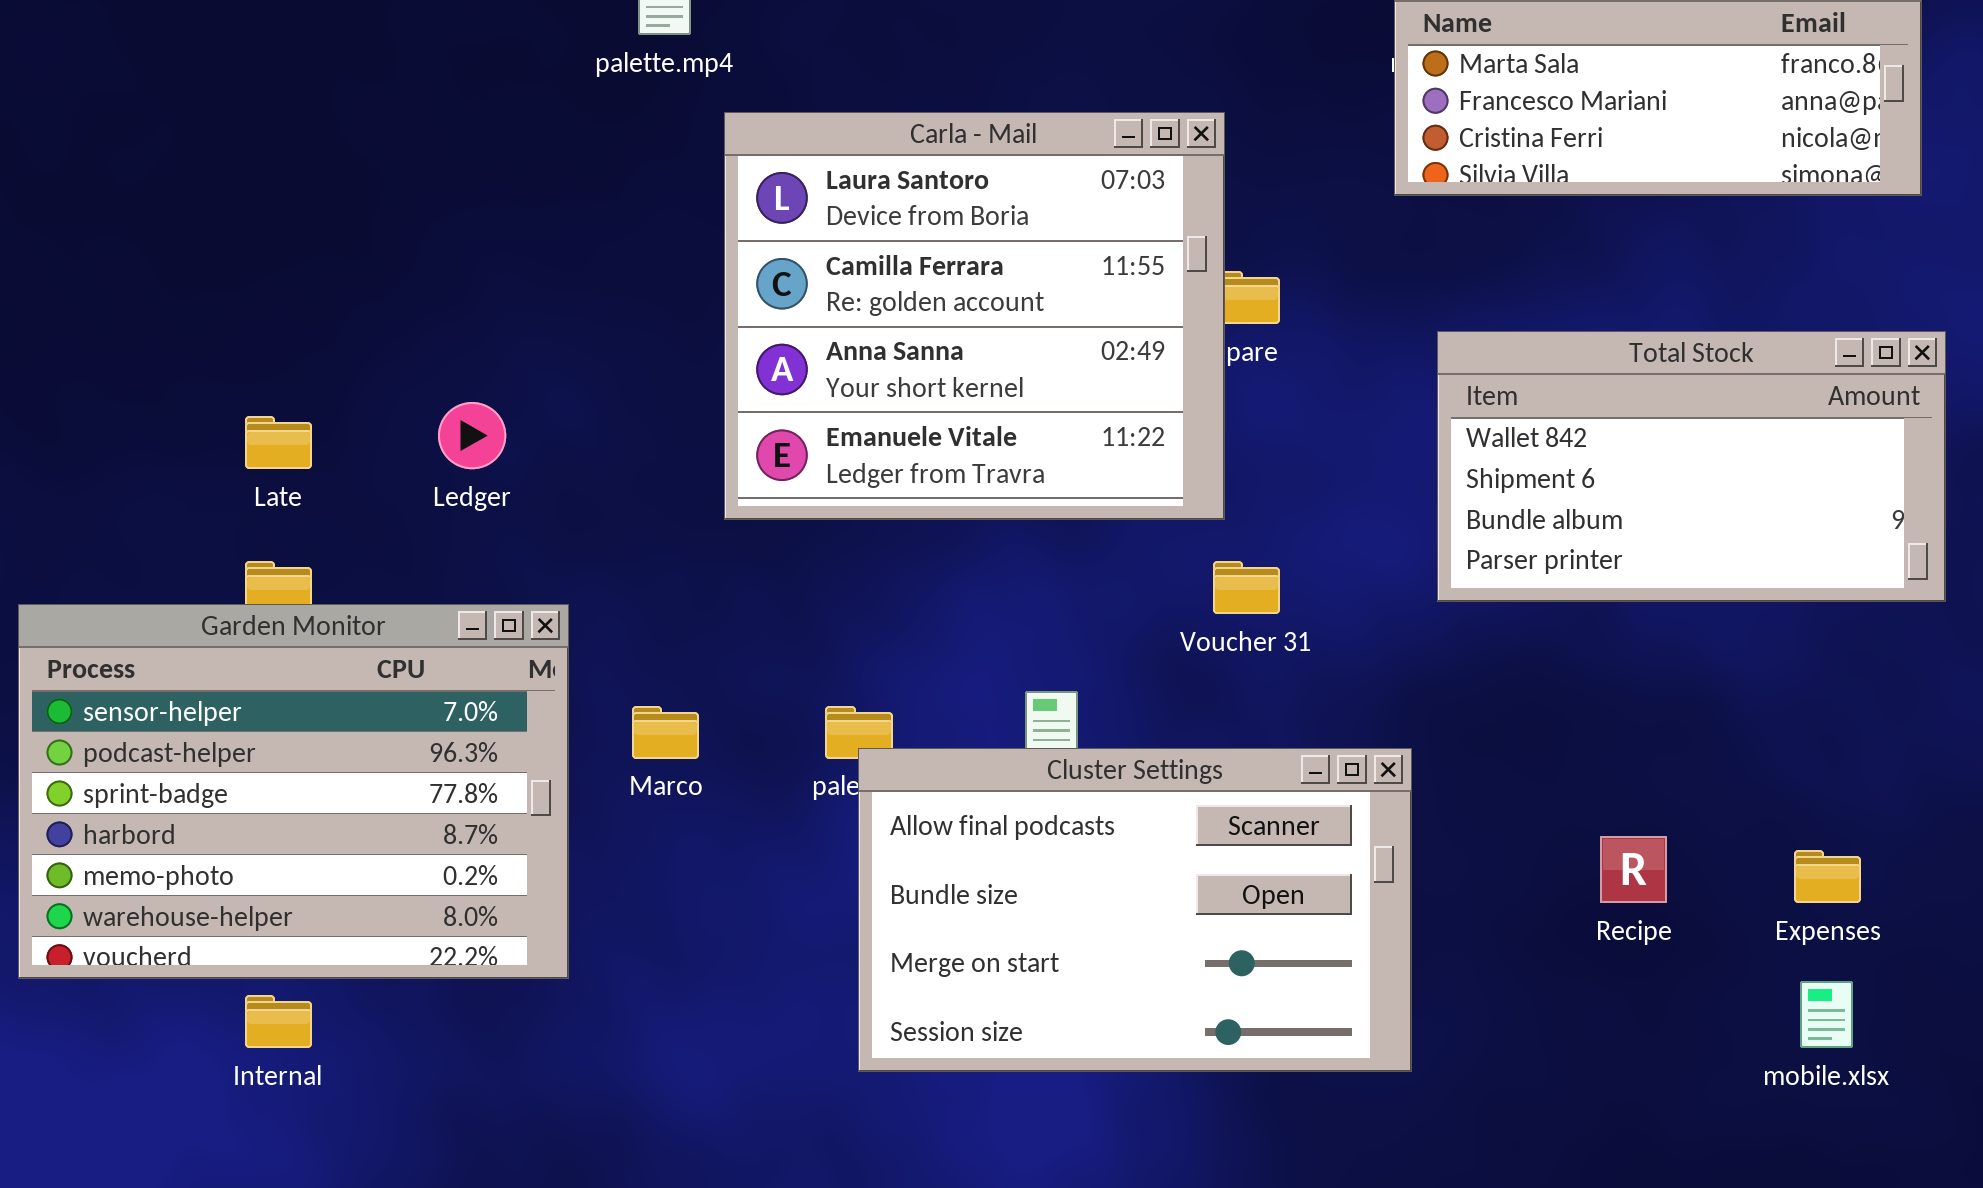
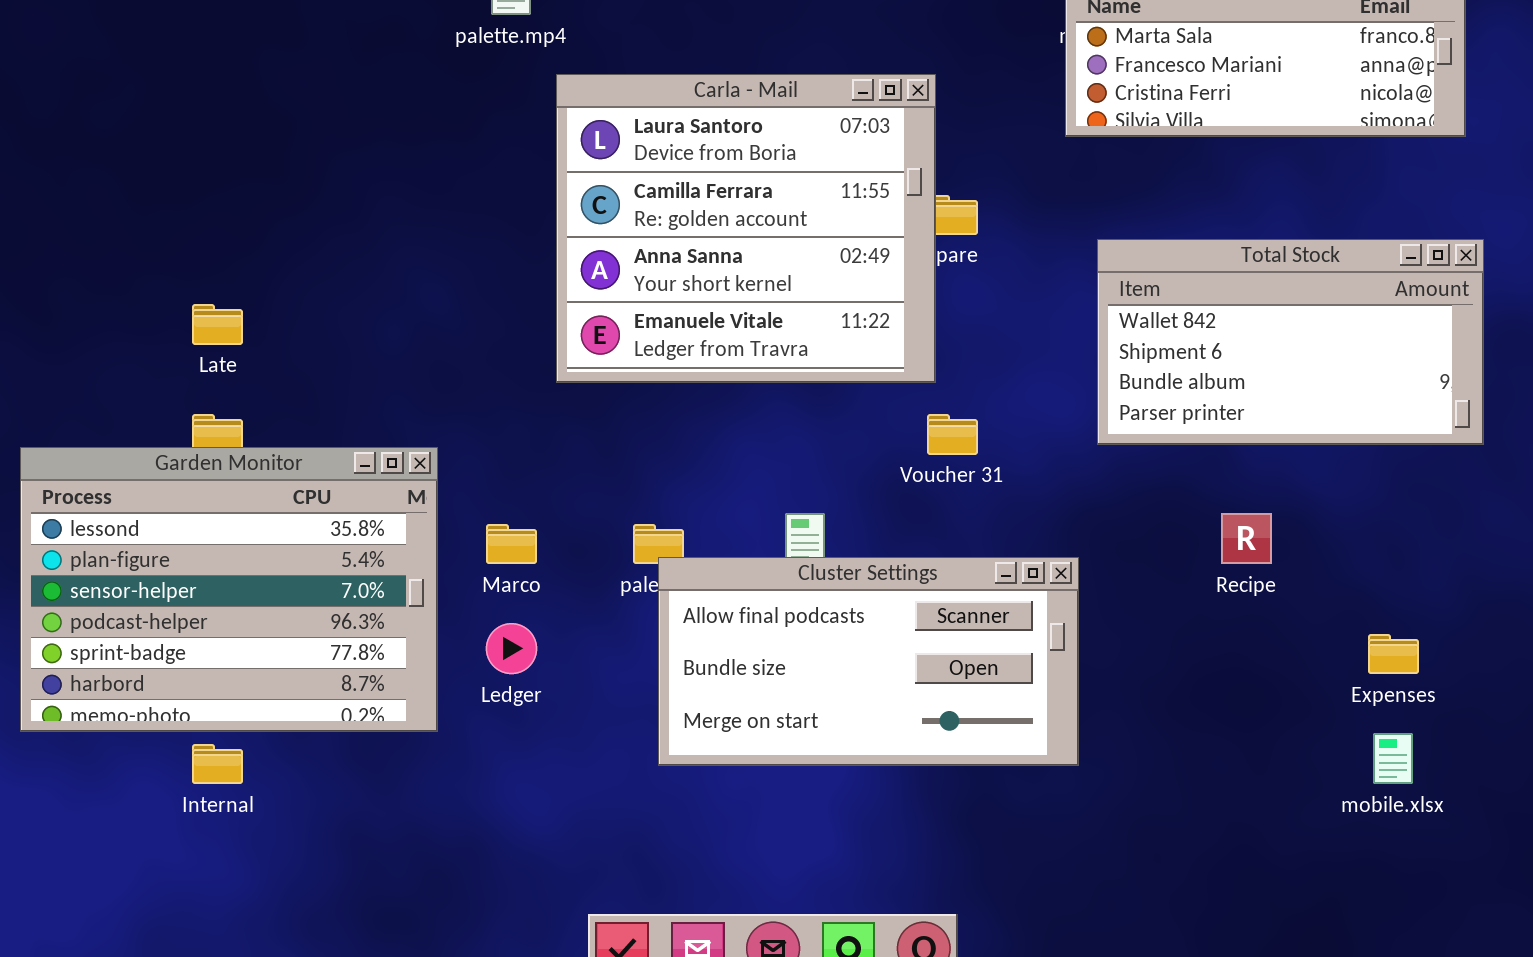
Ledger: [438,402,506,469] -> [486,623,537,674], moved
Garden Monitor: [18,604,569,979] -> [20,447,438,732], scrolled up 2 rows
Cluster Settings: [858,748,1412,1072] -> [658,557,1079,766], resized
Recipe: [1600,836,1667,903] -> [1221,513,1272,564], moved

